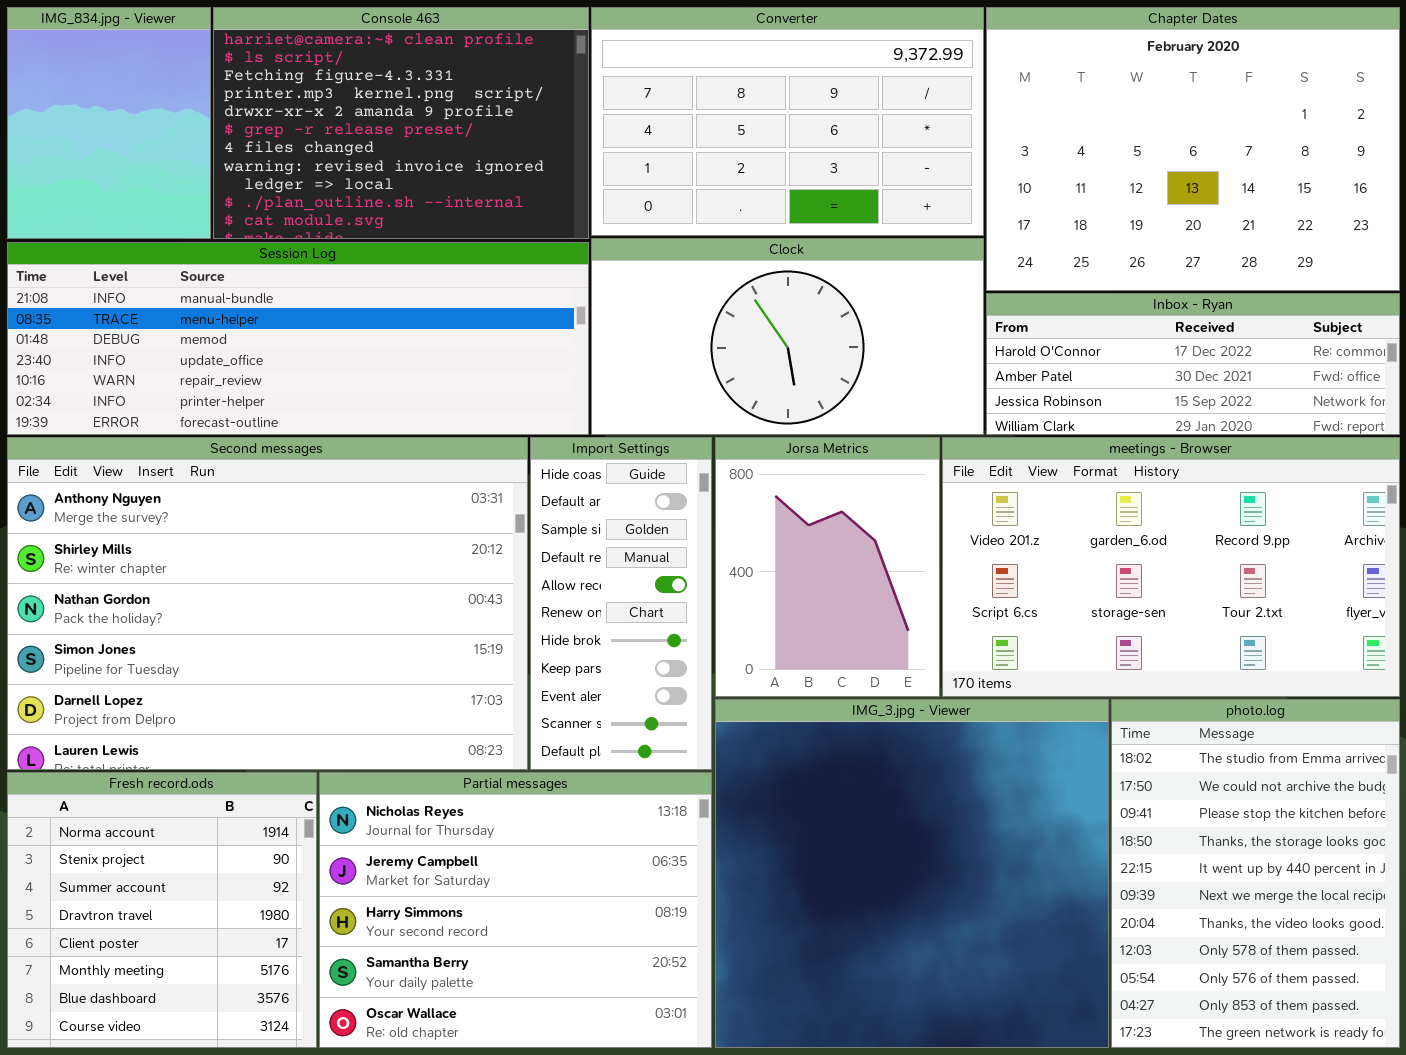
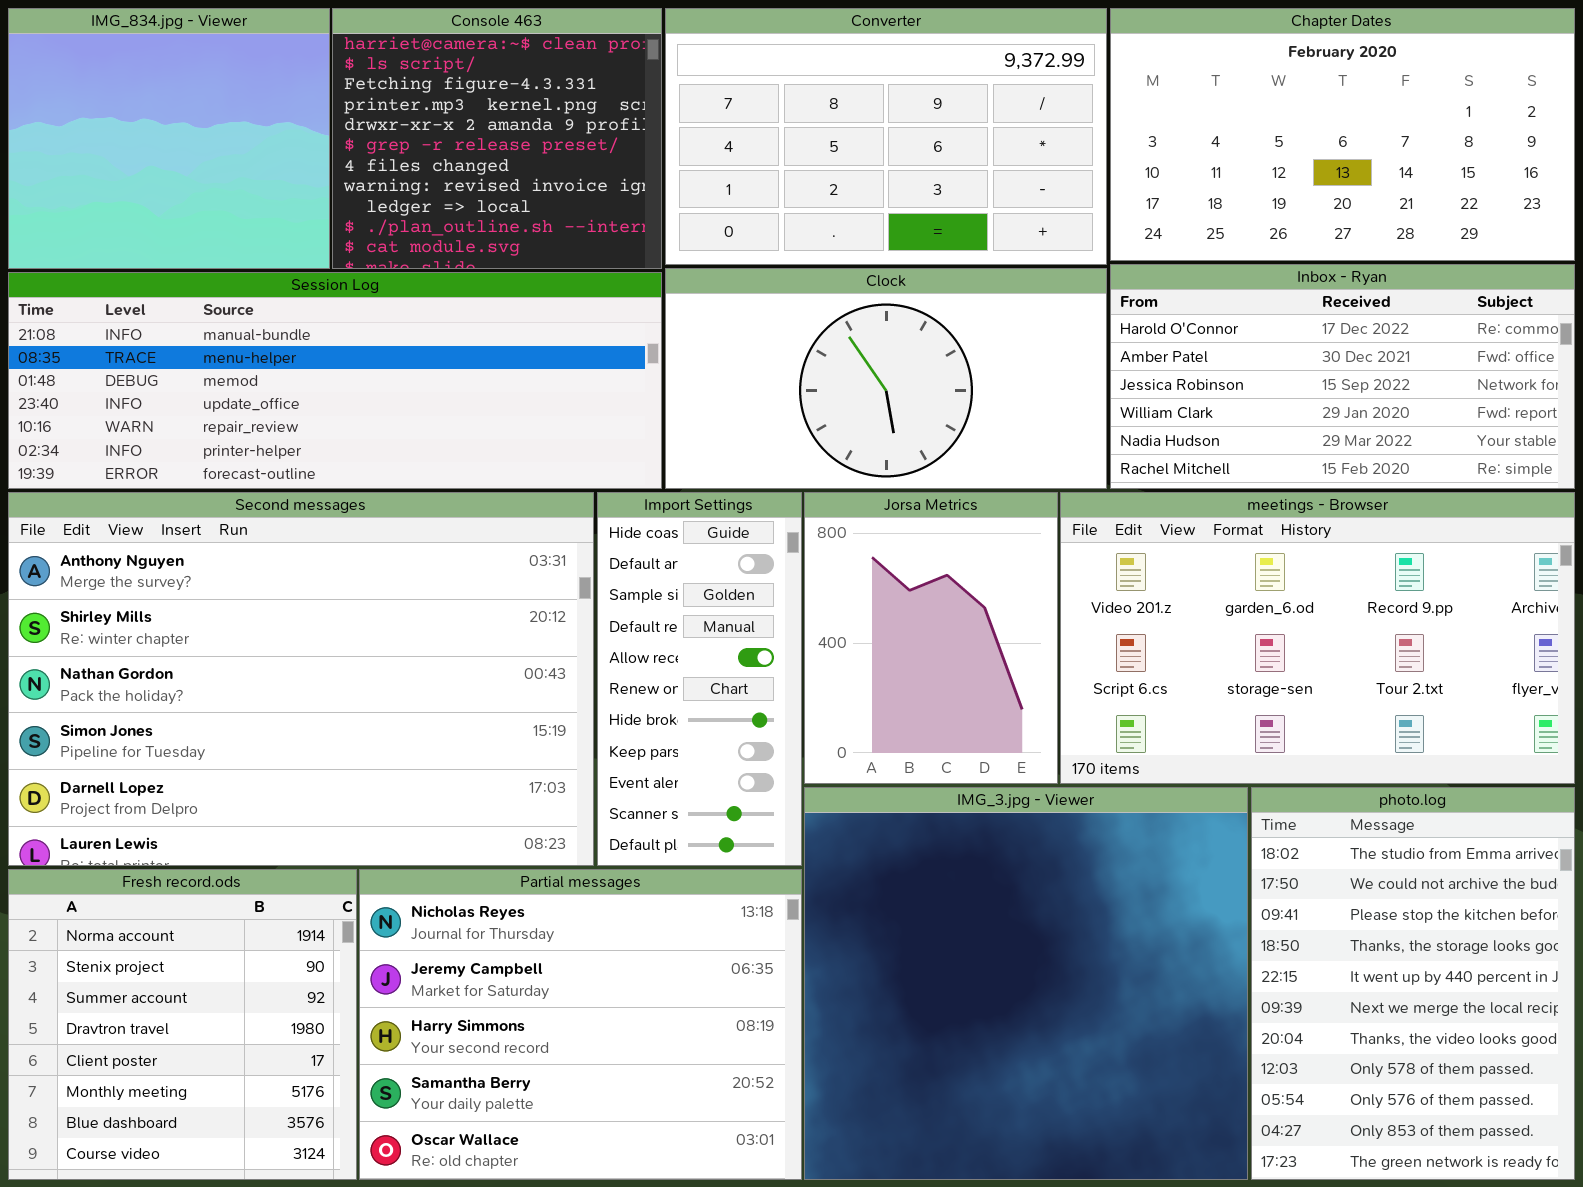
IMG_834.jpg - Viewer: [7,7,211,239] -> [8,8,330,269], resized
Console 463: [213,7,589,239] -> [332,8,662,269], resized
Chapter Dates: [986,7,1400,291] -> [1110,8,1575,261], resized
Inbox - Ryan: [986,293,1400,435] -> [1110,264,1575,489], resized

